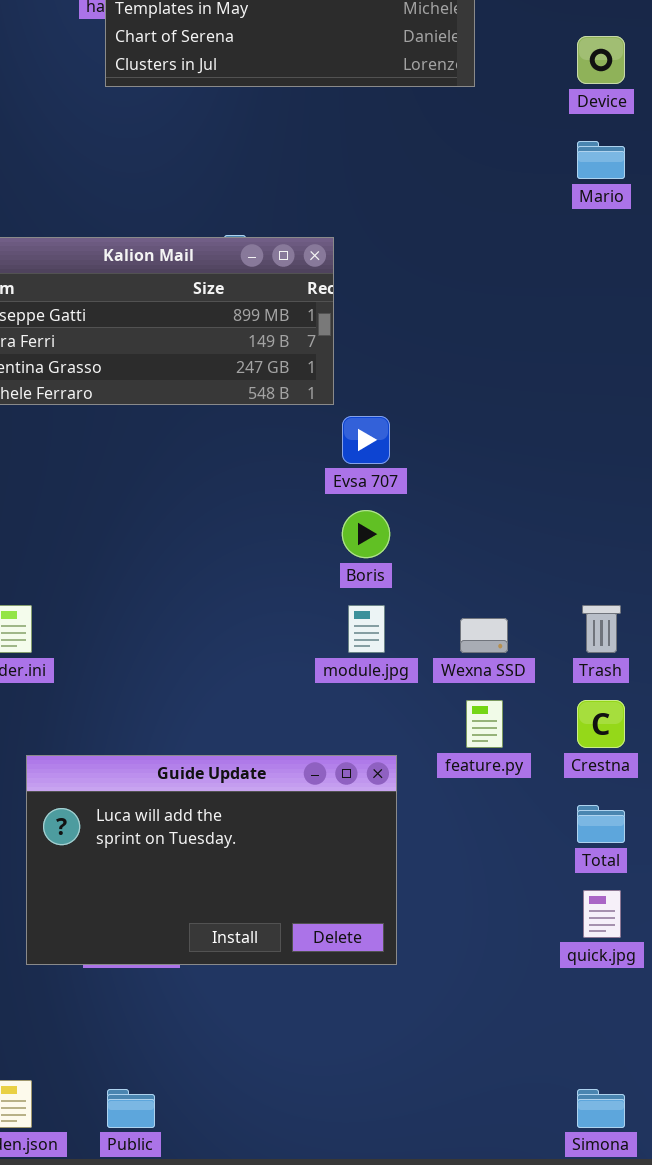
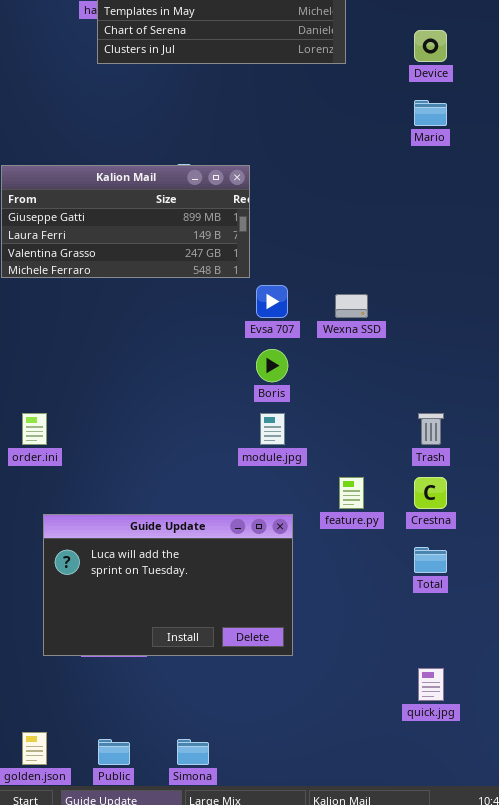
Wexna SSD: [460,618,508,653] -> [335,294,368,318], moved
quick.jpg: [583,890,621,938] -> [418,668,444,701], moved
Simona: [577,1089,625,1128] -> [177,739,209,765], moved

